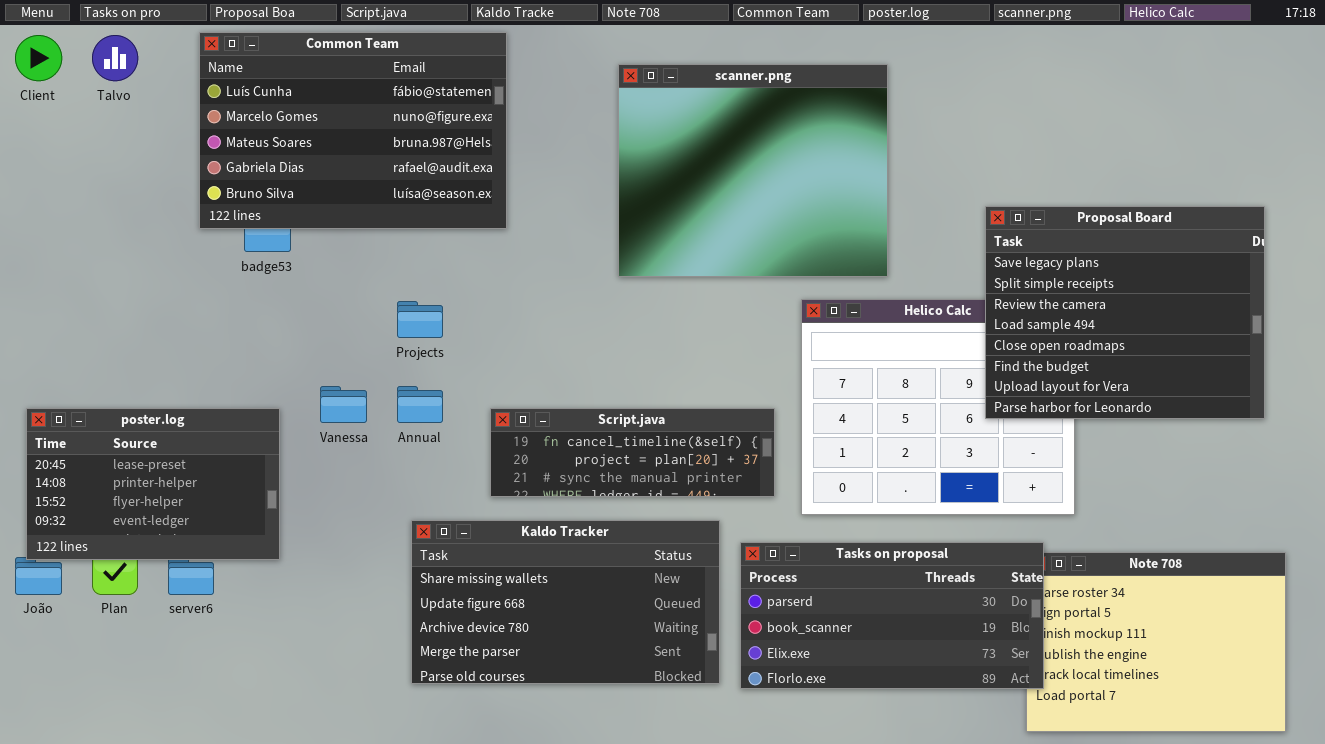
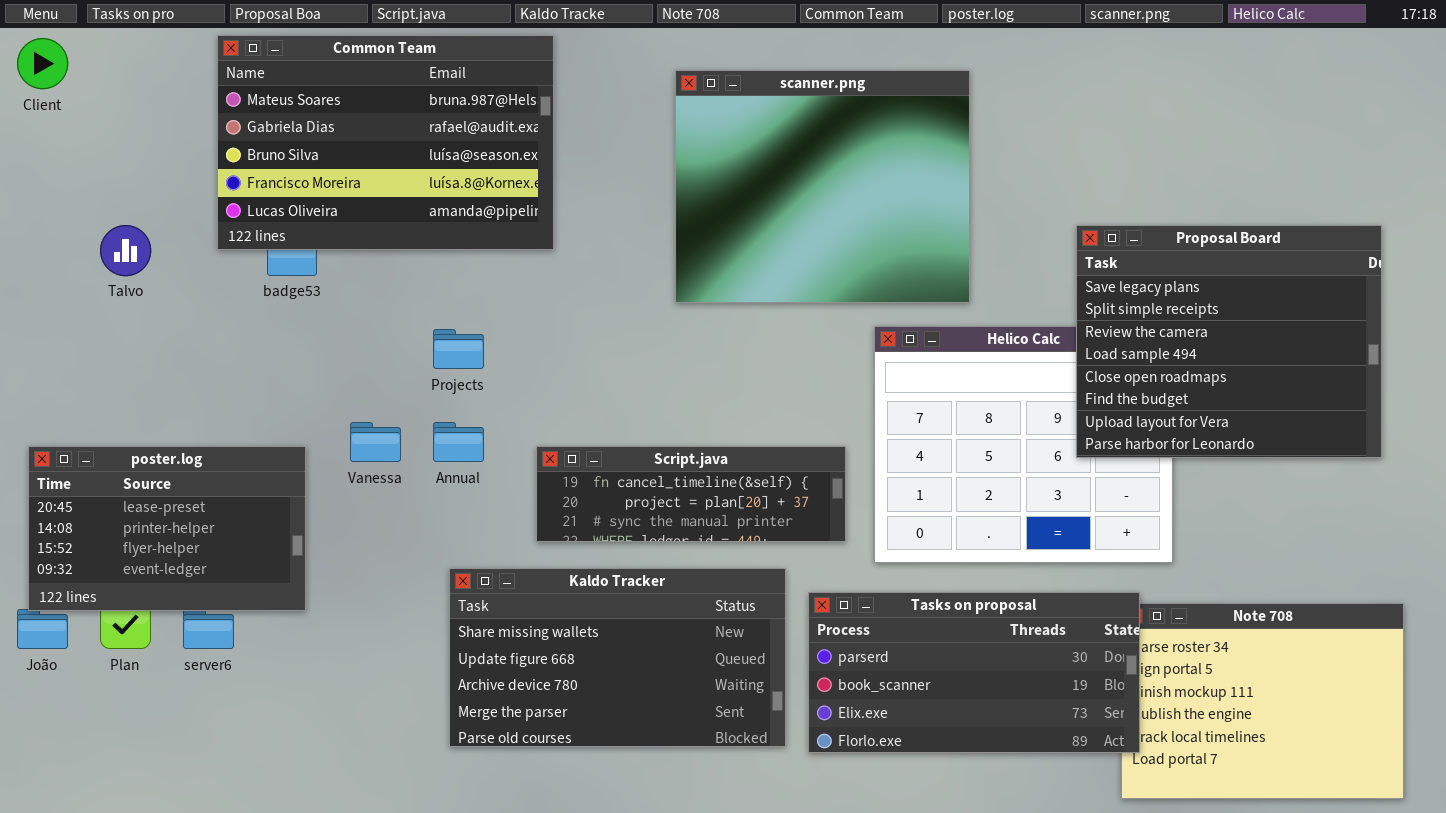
Common Team: [199,32,507,229] -> [217,35,554,250], scrolled down 2 rows
Talvo: [92,35,138,81] -> [100,225,151,276], moved

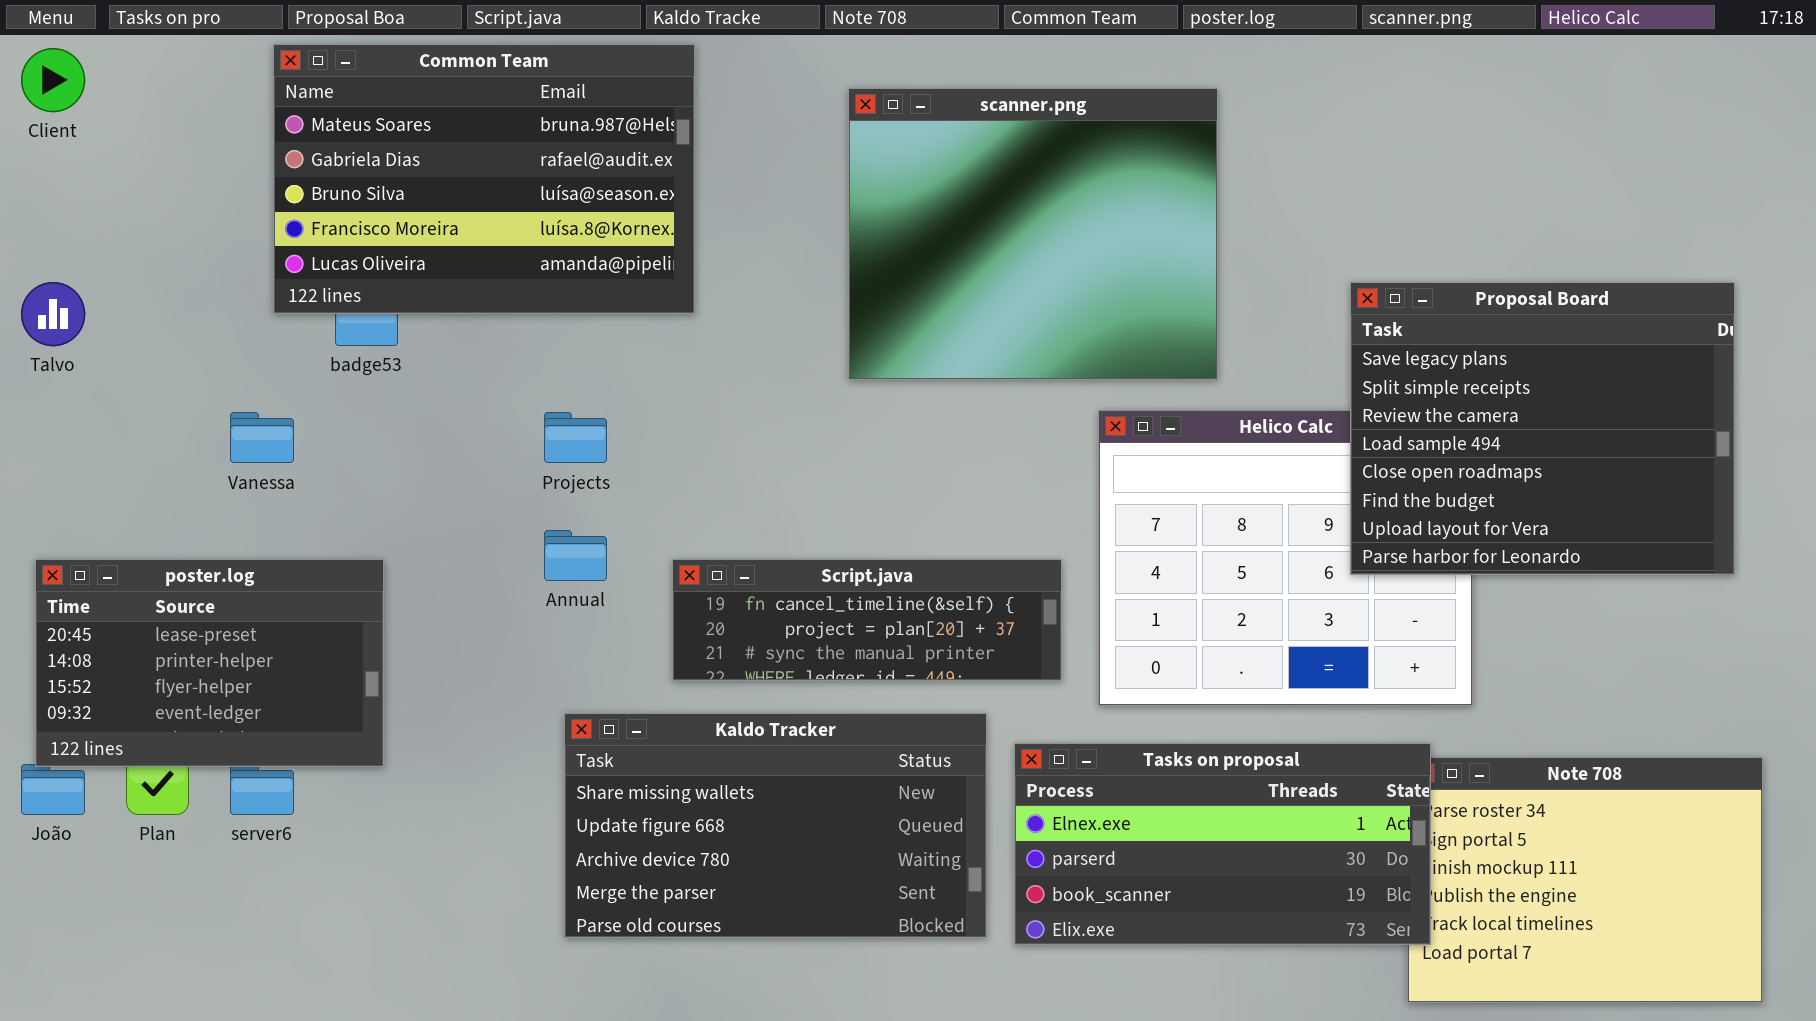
Talvo: [100,225,151,276] -> [21,282,85,346], moved
Vanessa: [350,422,401,462] -> [230,412,294,463], moved
Tasks on proposal: [808,592,1140,753] -> [1014,743,1431,945], scrolled up 1 row

